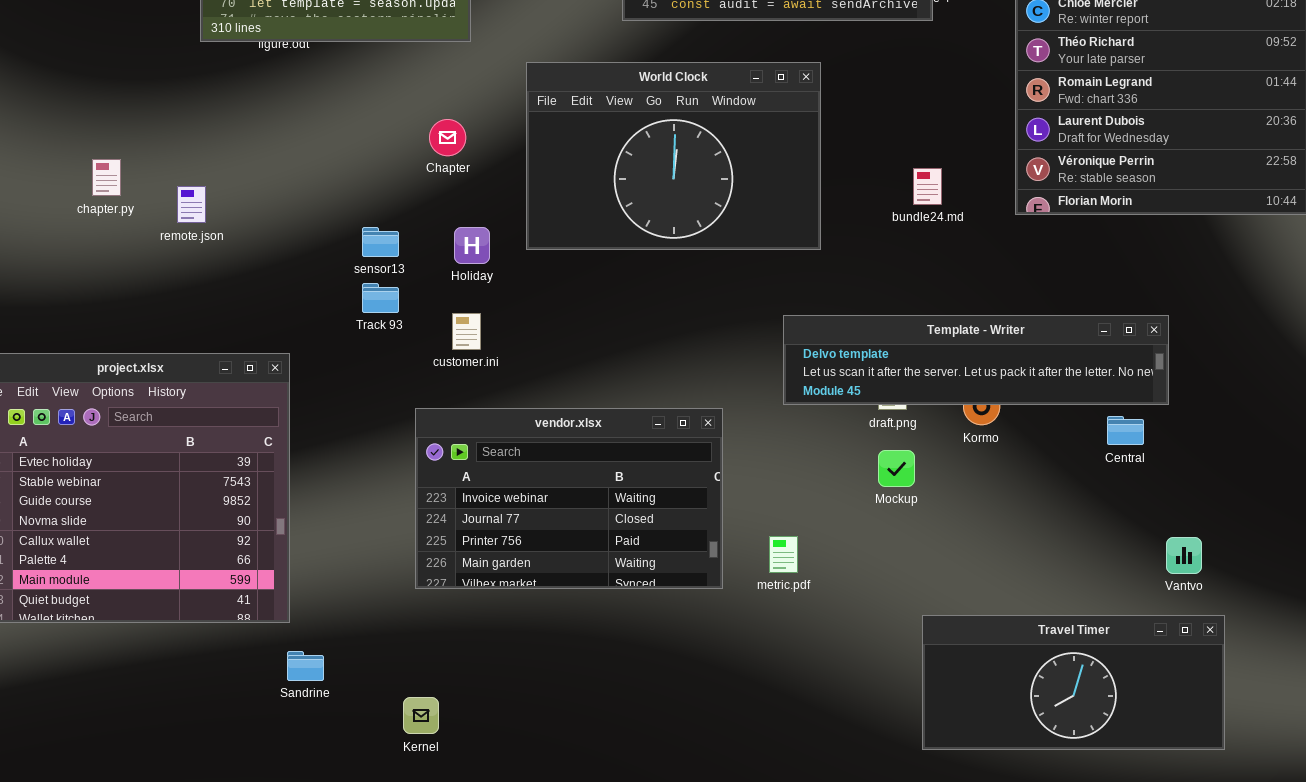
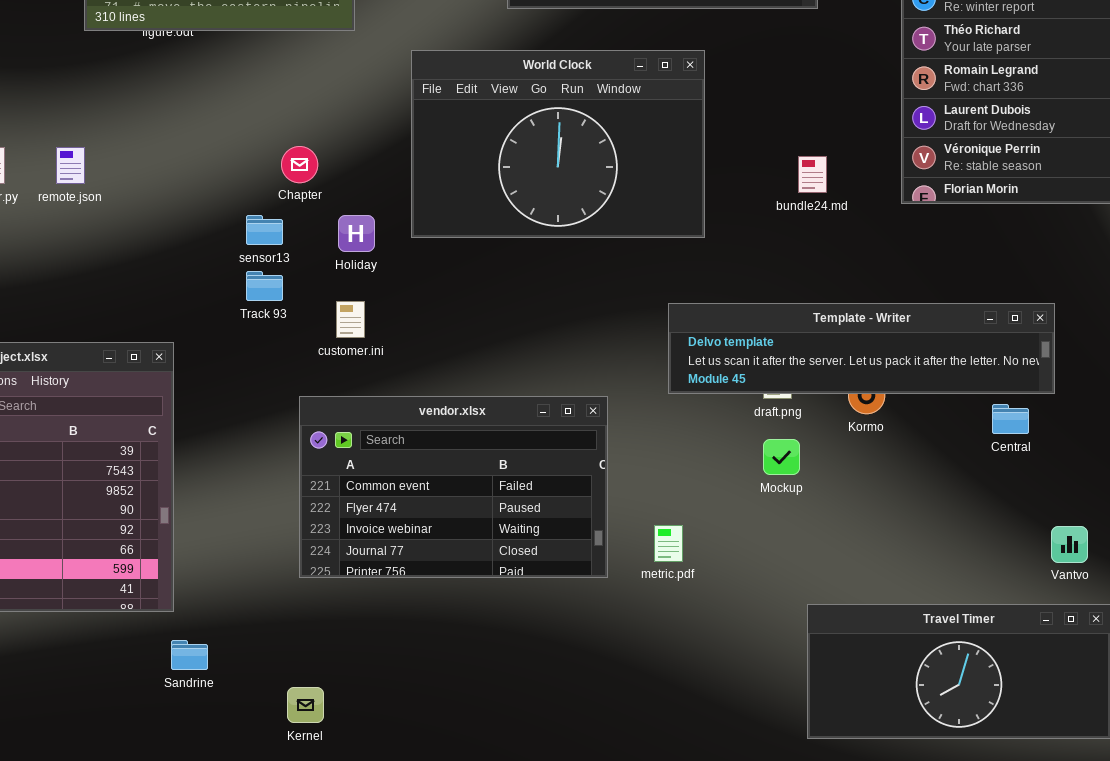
Chapter: [429,119,466,156] -> [281,146,318,183], moved
remote.json: [177,186,206,223] -> [56,147,85,184], moved
vendor.xlsx: [415,408,723,589] -> [299,396,608,578], scrolled up 2 rows

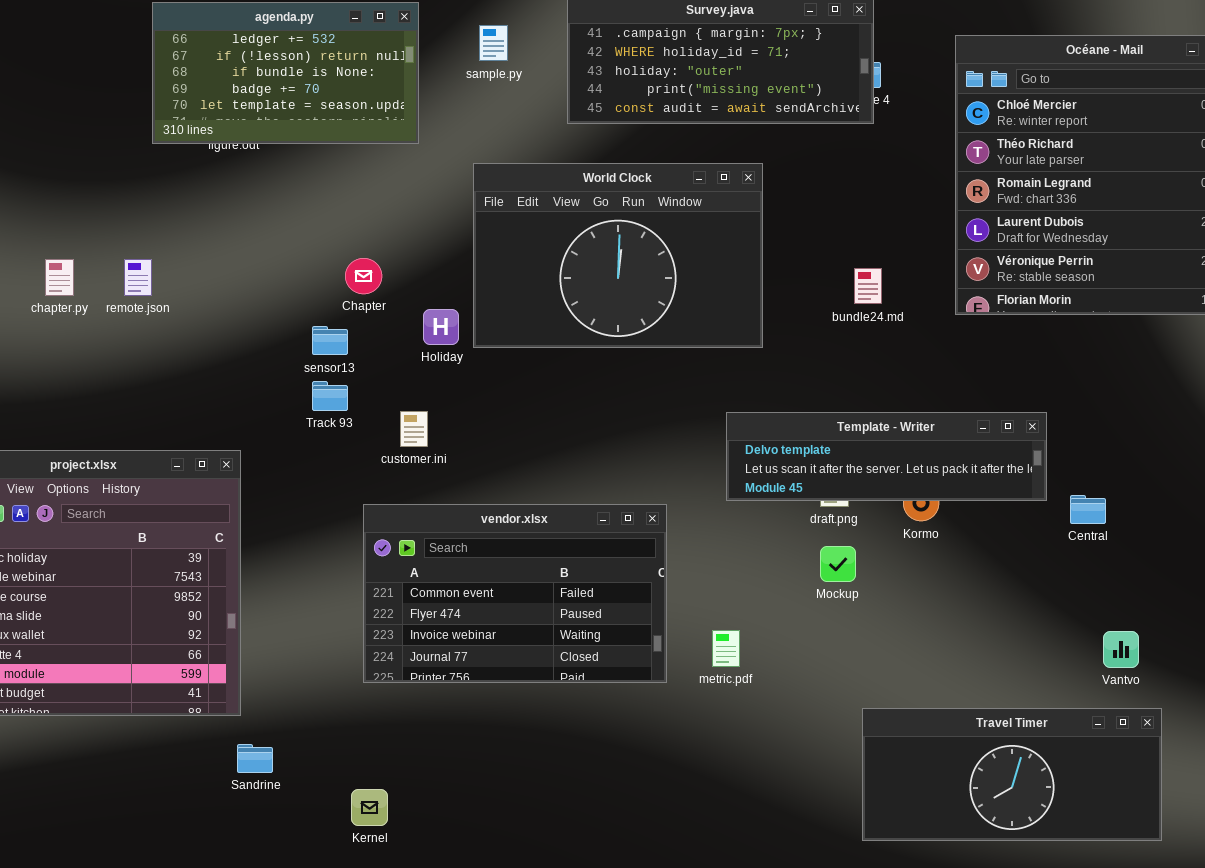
Holiday: [338,215,375,252] -> [423,309,459,345], moved
Template - Writer: [668,303,1055,394] -> [726,412,1047,501], resized
Central: [992,404,1029,434] -> [1070,495,1106,524], moved

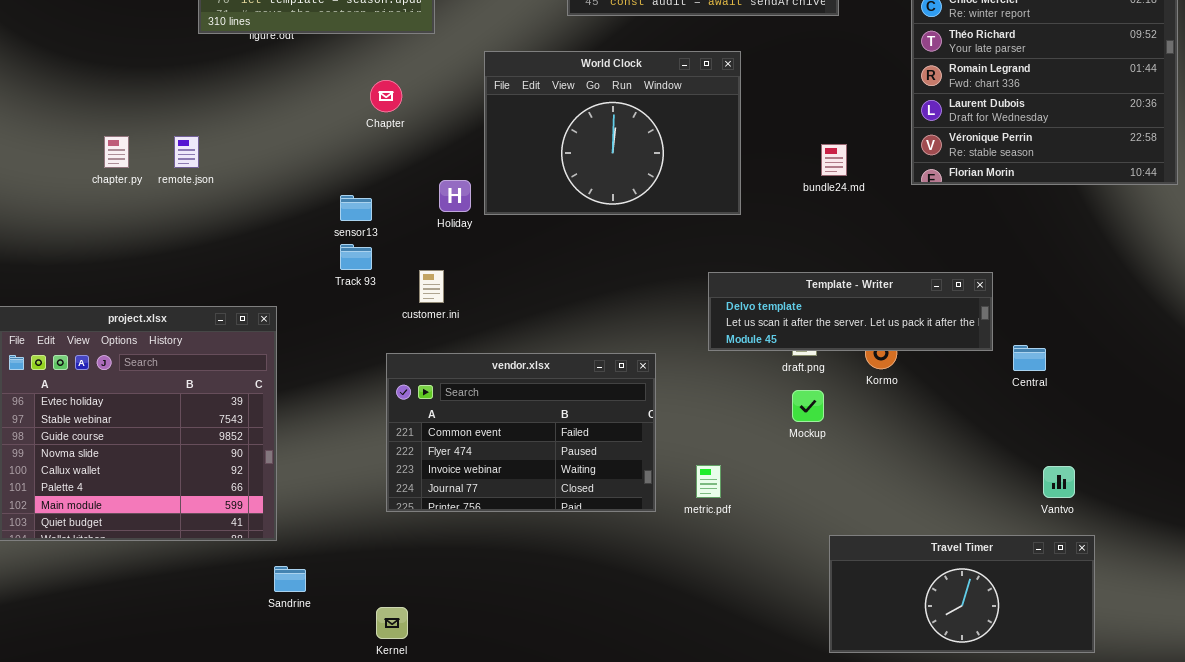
Chapter: [345,258,382,294] -> [370,80,402,112], moved

